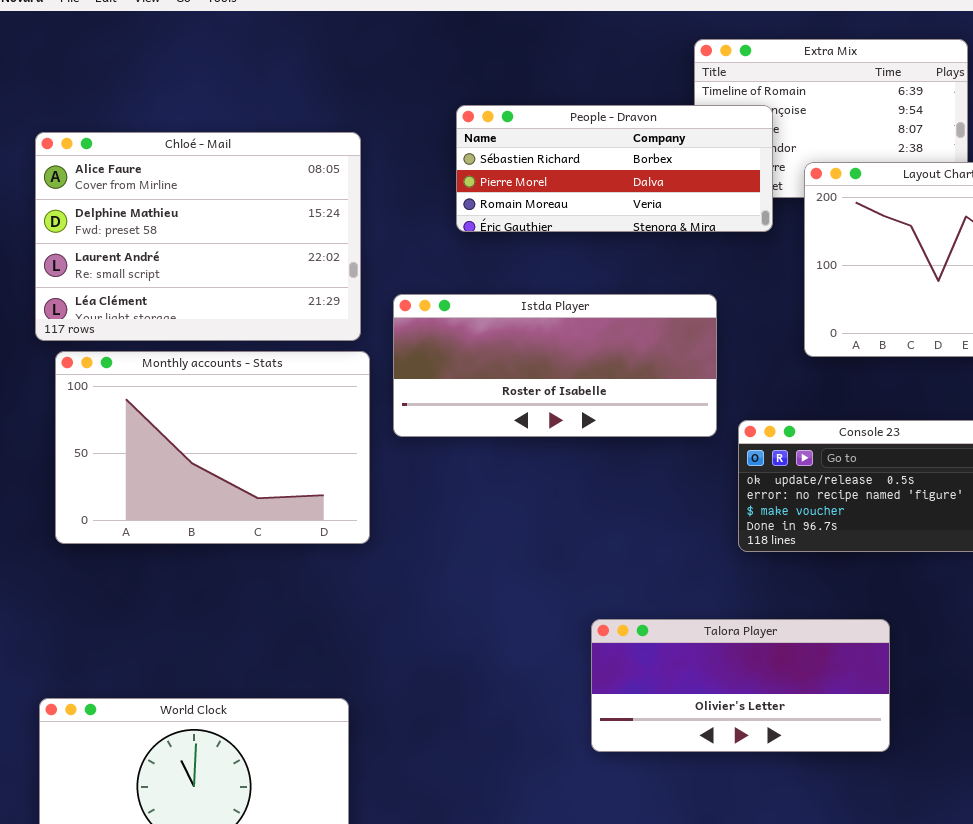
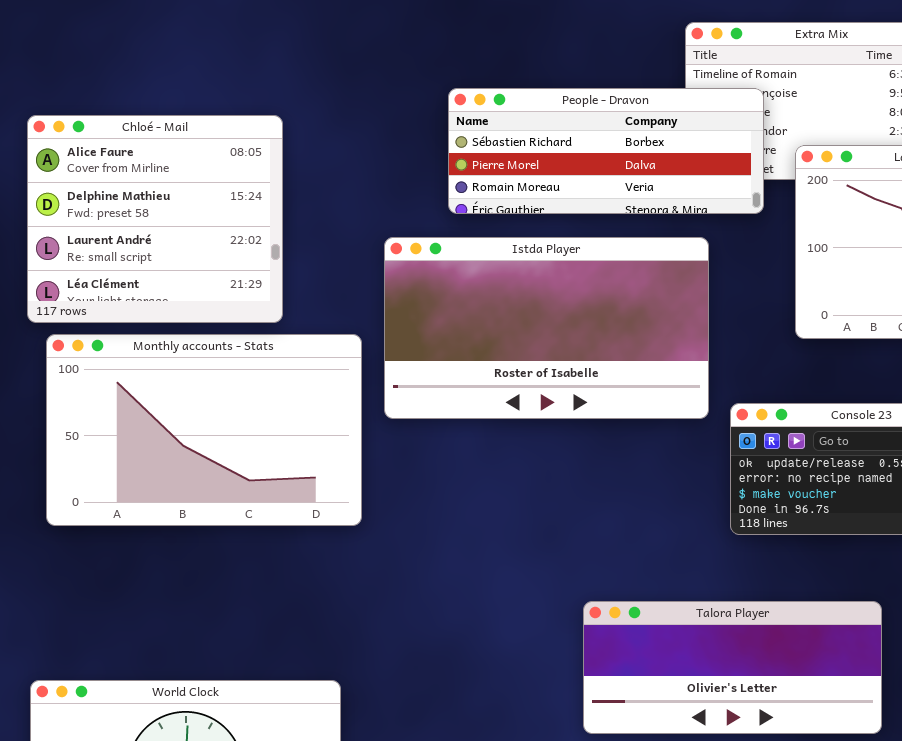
Chloé - Mail: [35,132,361,341] -> [27,115,283,323], resized
Istda Player: [393,294,717,437] -> [384,237,709,419], resized

